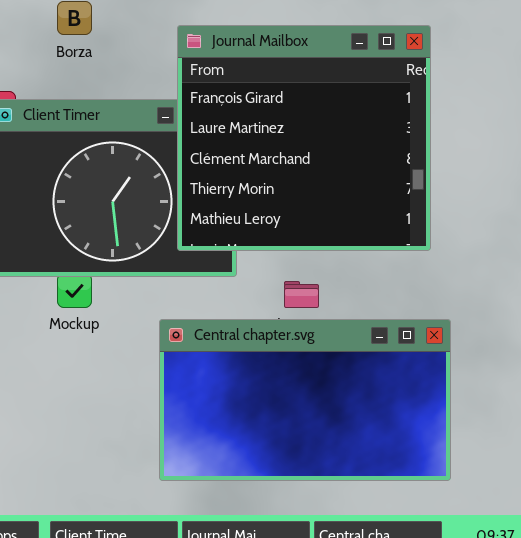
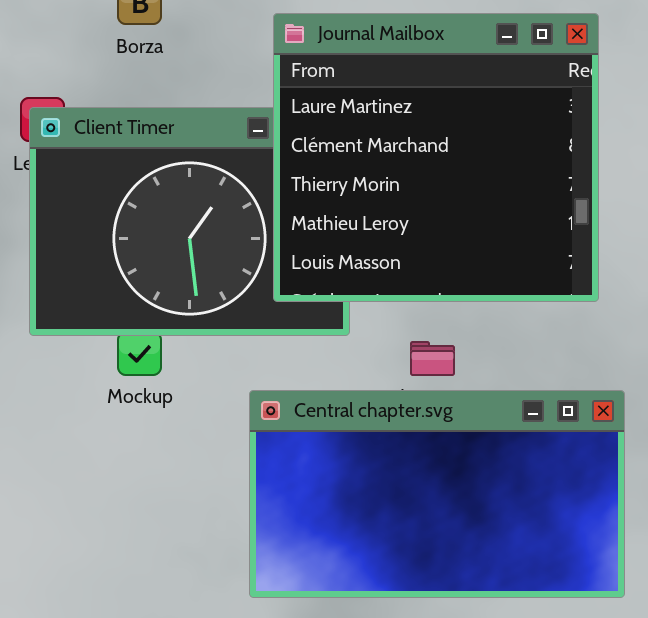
Journal Mailbox: [177,25,431,251] -> [273,13,599,302], scrolled down 1 row

